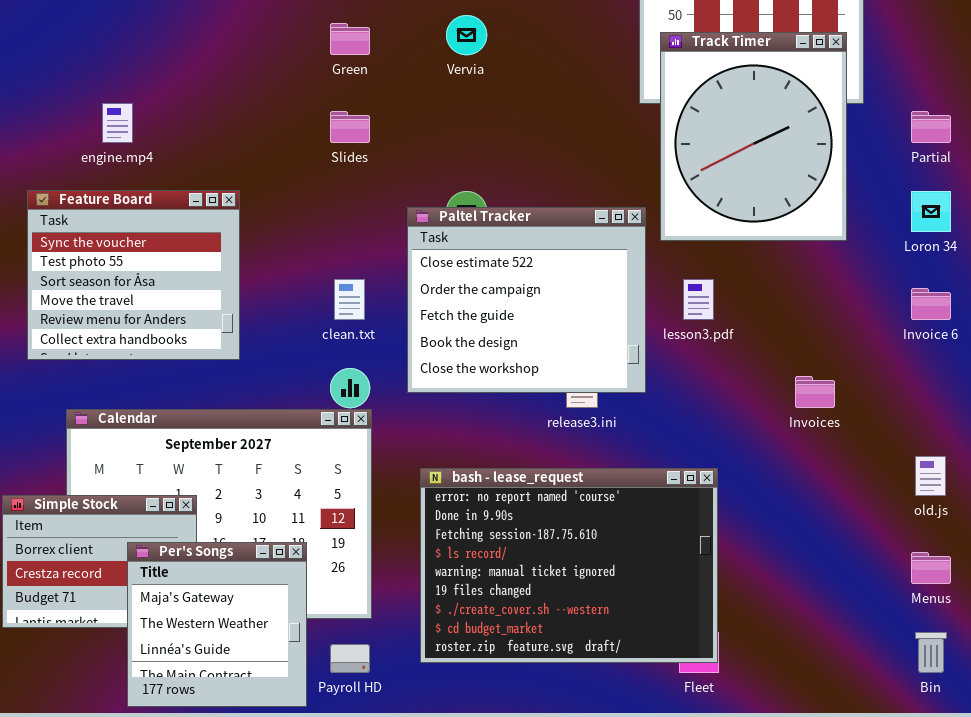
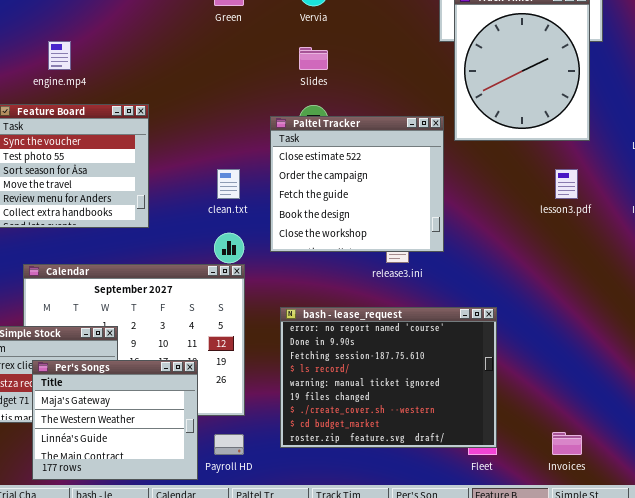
Slides: [330,111,370,143] -> [299,47,328,70], moved
lesson3.pdf: [683,279,714,320] -> [555,169,578,199], moved
Invoices: [795,376,835,408] -> [552,432,582,455], moved
Per's Songs: [127,542,307,707] -> [32,360,198,480], resized

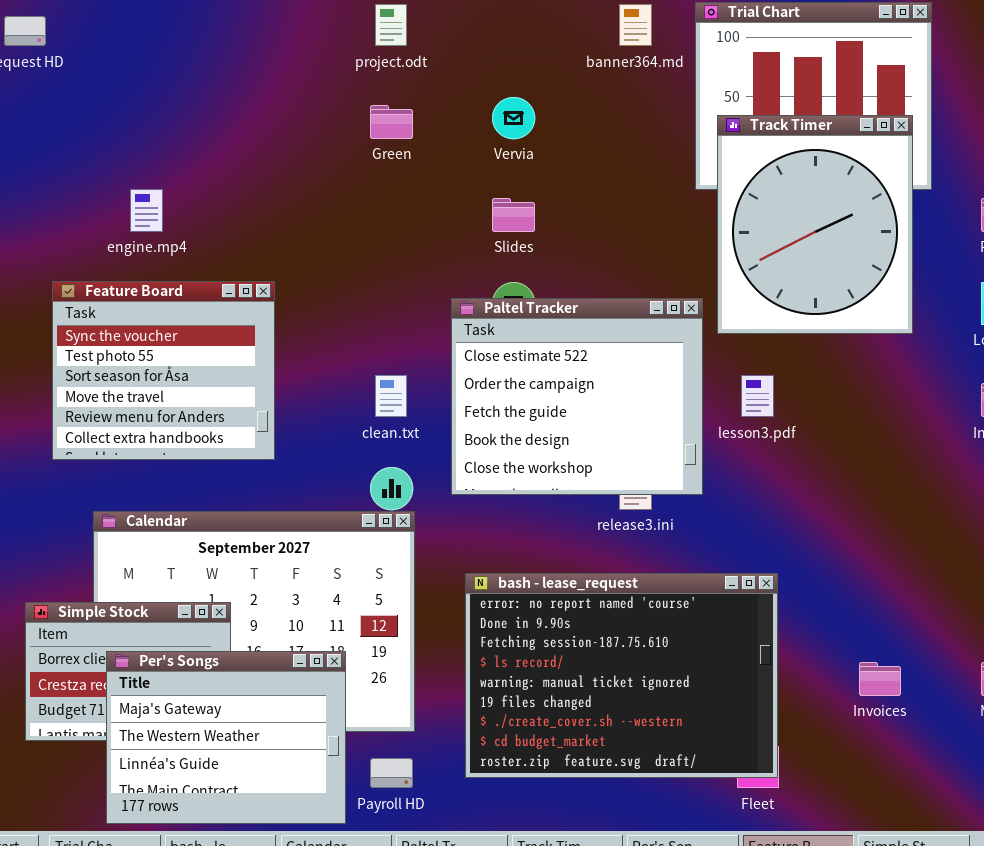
lesson3.pdf: [555,169,578,199] -> [741,375,774,417], moved
Invoices: [552,432,582,455] -> [859,662,901,696], moved

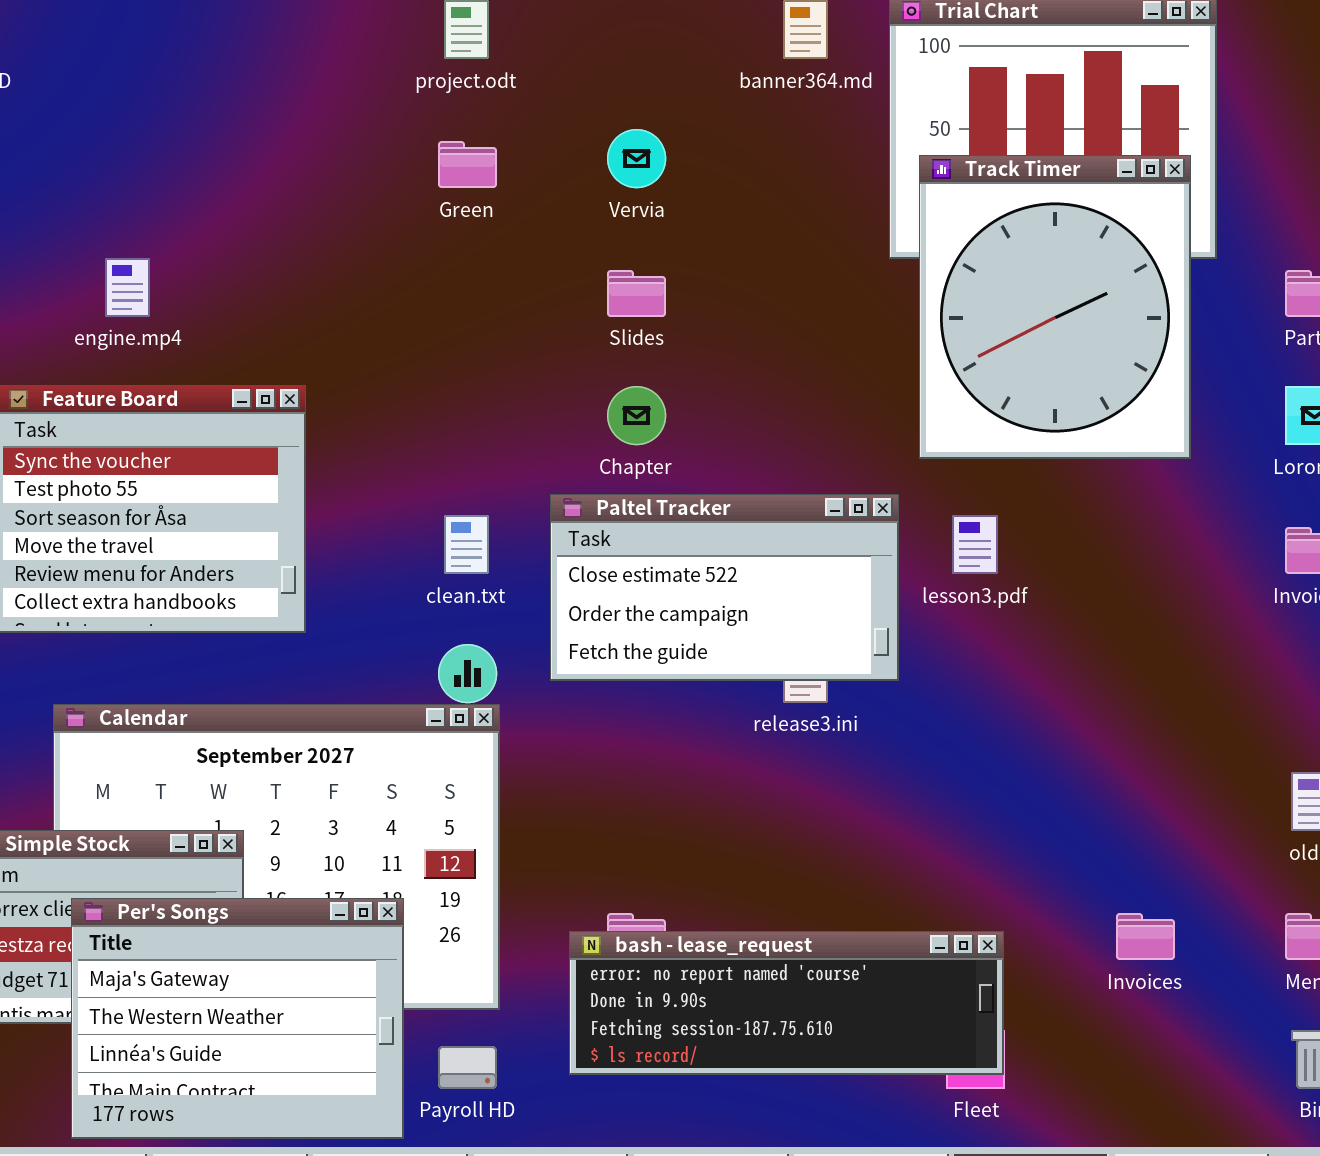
Paltel Tracker: [451,298,703,495] -> [550,494,899,681], resized
bash - lease_request: [465,573,778,778] -> [569,931,1004,1075], resized

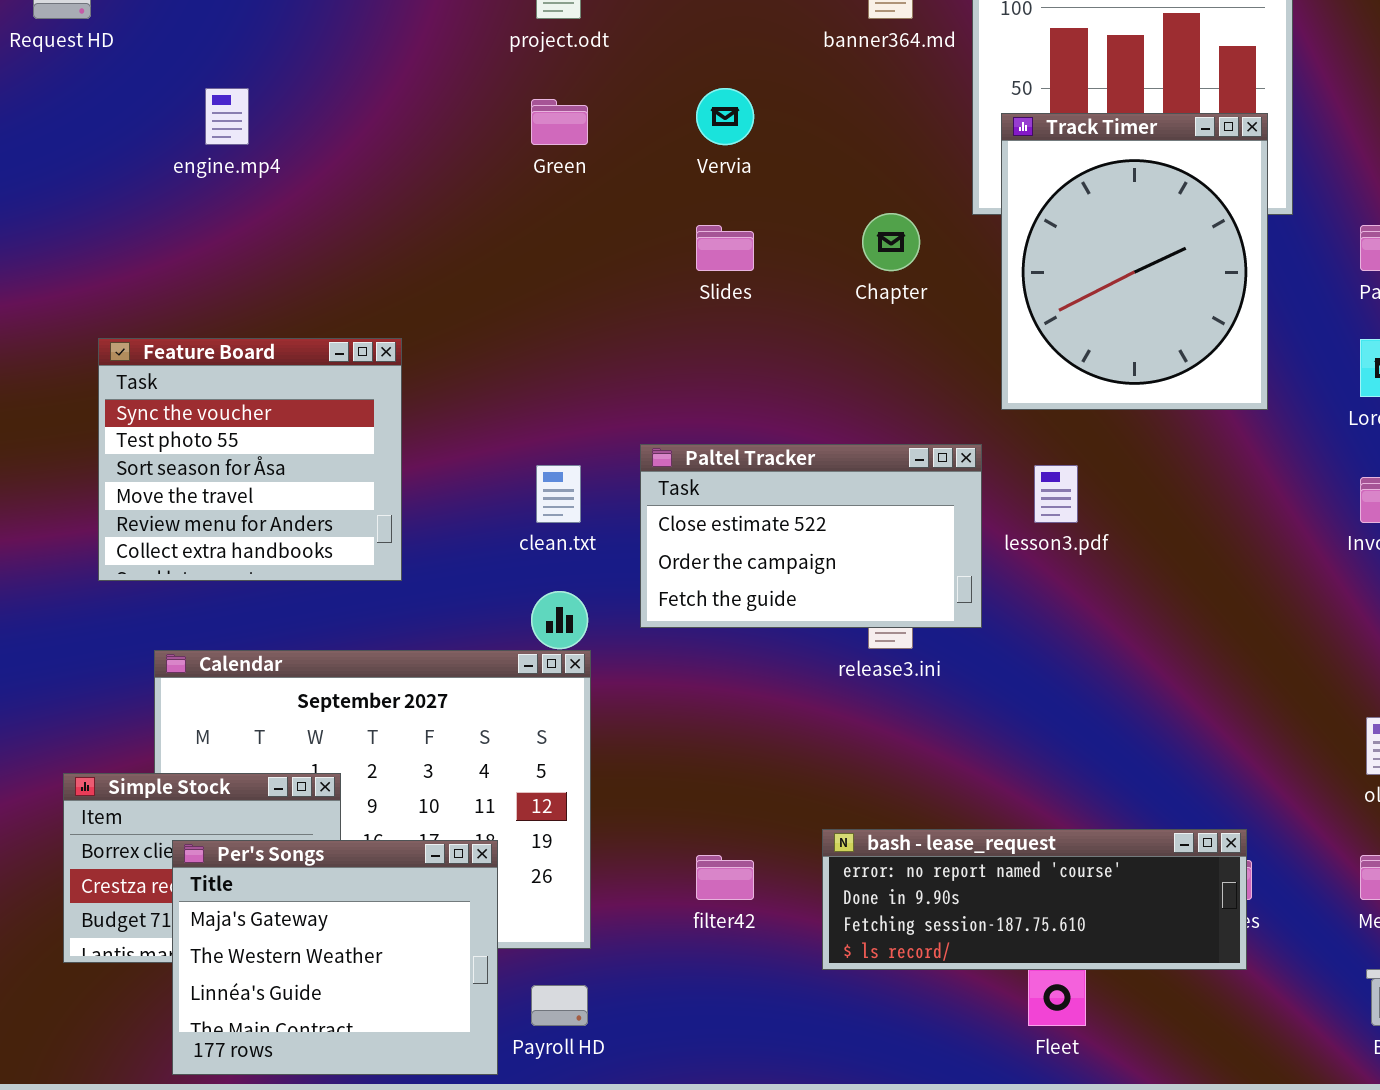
engine.mp4: [105,258,150,317] -> [205,88,249,145], moved
Chapter: [607,386,666,445] -> [862,213,920,271], moved
bash - lease_request: [569,931,1004,1075] -> [822,829,1247,970], moved

